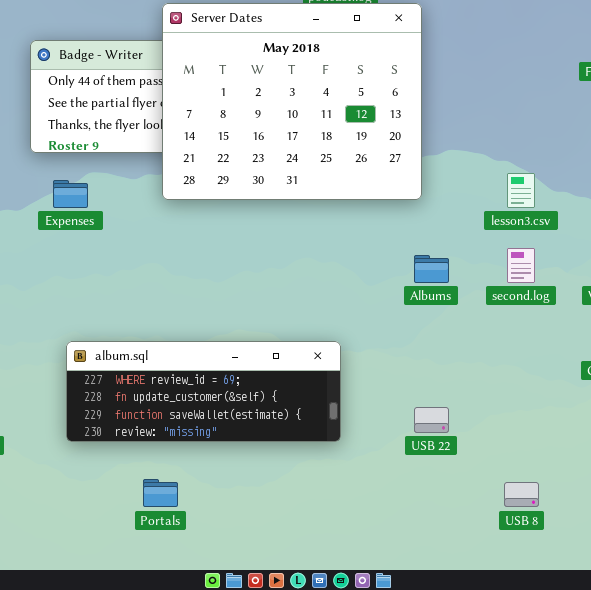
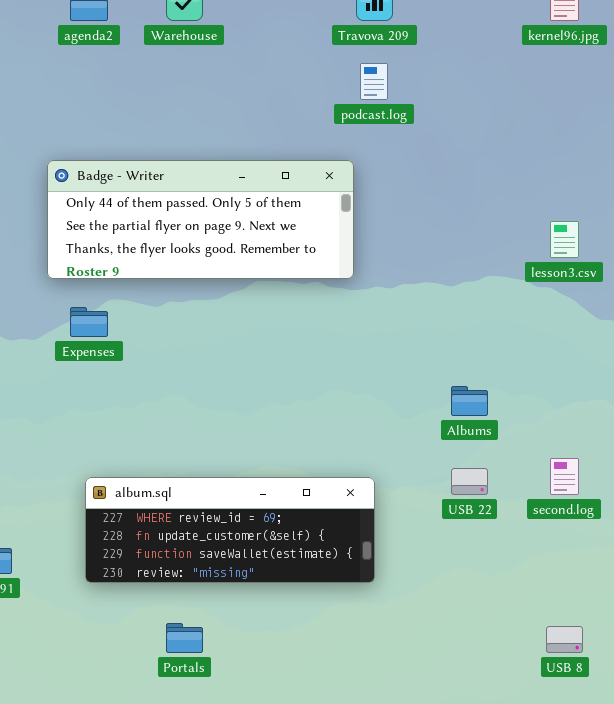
Server Dates: [162,3,422,200] -> none, closed
lesson3.csv: [507,173,535,208] -> [550,221,579,258], moved
second.log: [507,248,535,283] -> [550,458,579,495], moved
USB 22: [414,407,449,433] -> [451,468,488,495], moved

